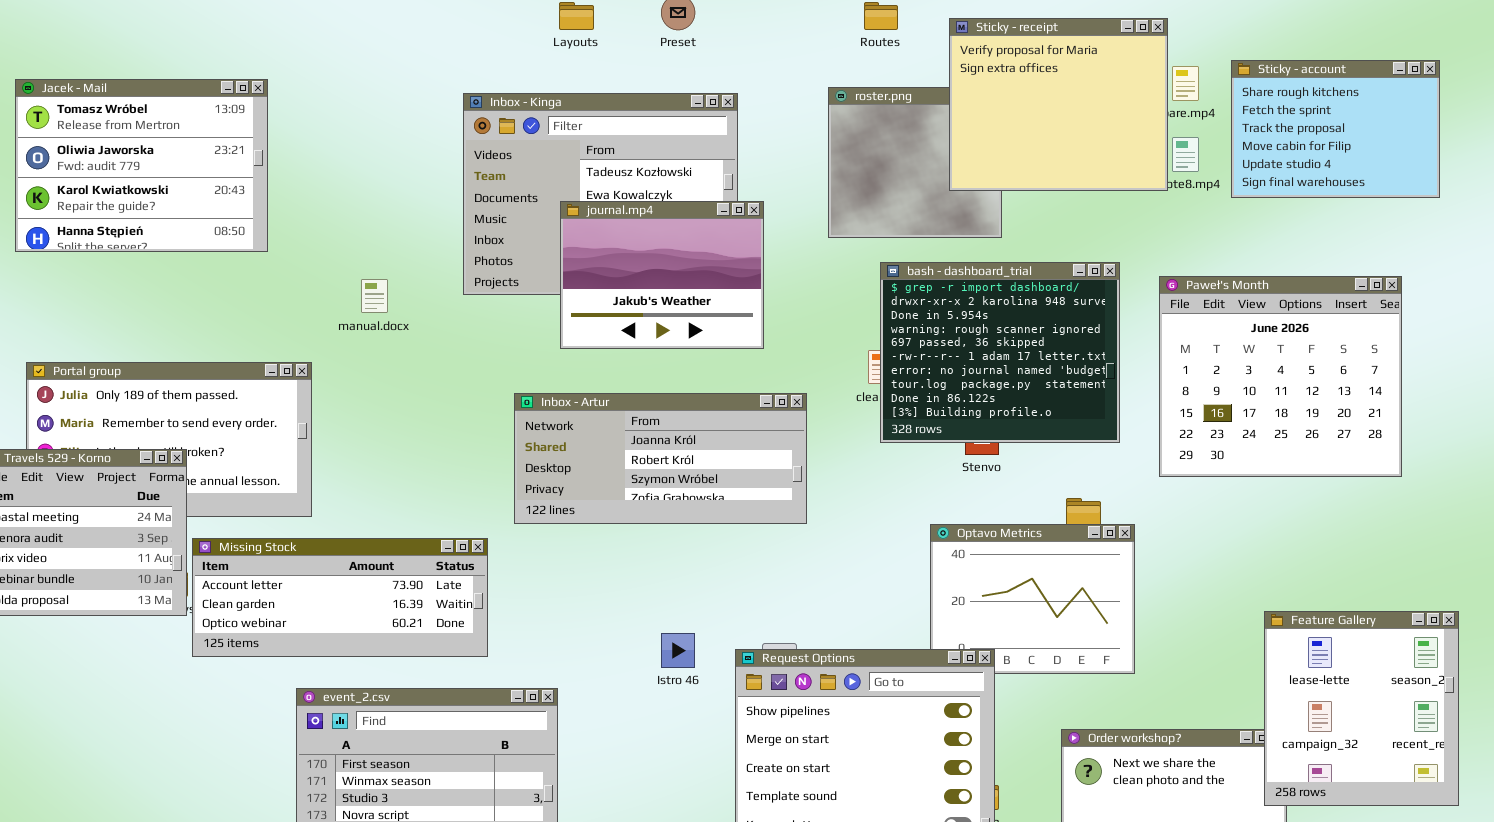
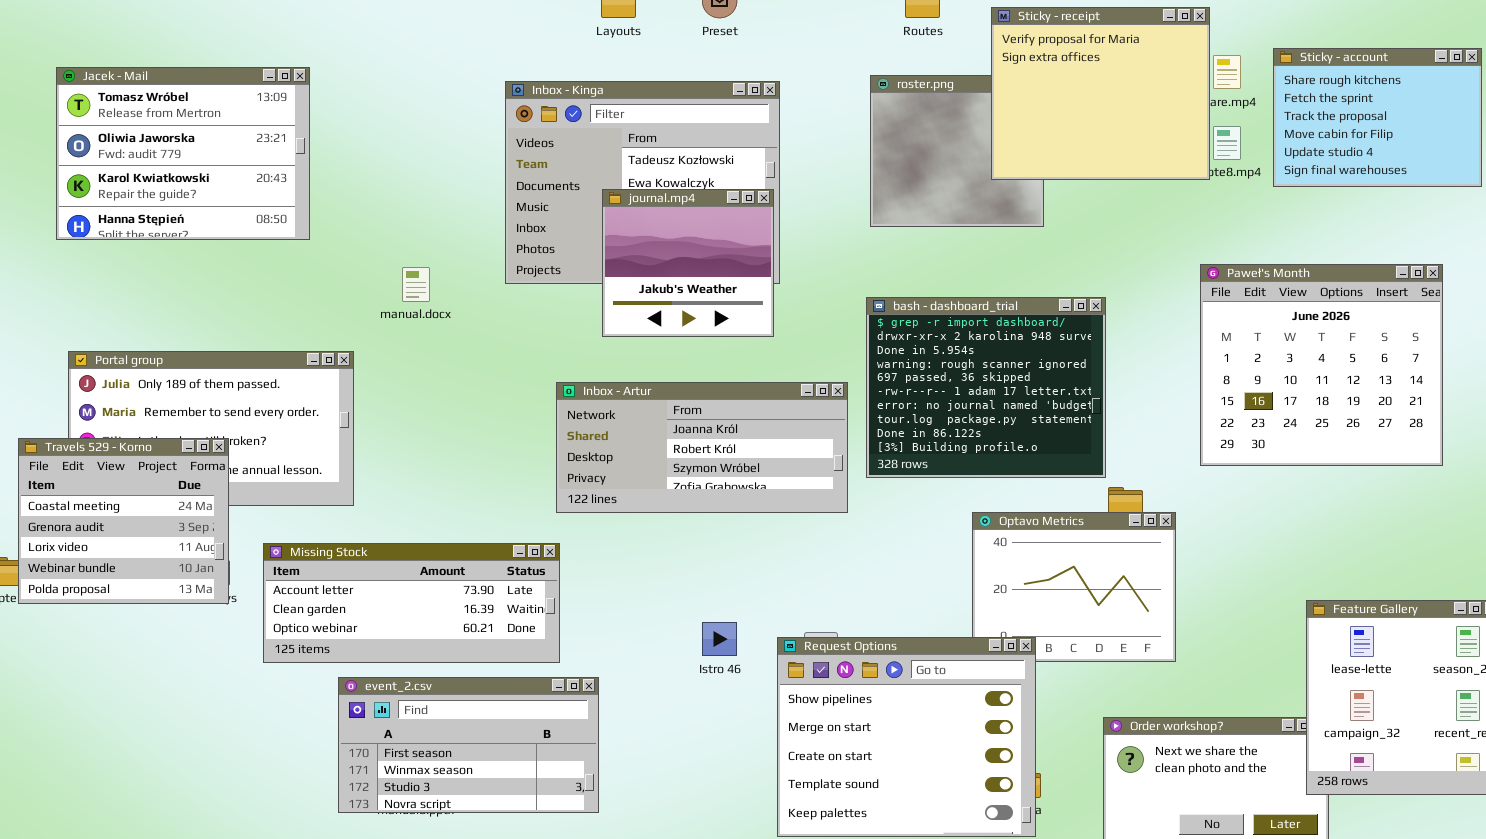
journal.mp4: [560,201,764,349] -> [602,189,774,337], resized
bash - dashboard_trial: [880,262,1120,443] -> [866,297,1106,478], moved
Missing Stock: [192,538,488,657] -> [263,543,560,663], moved

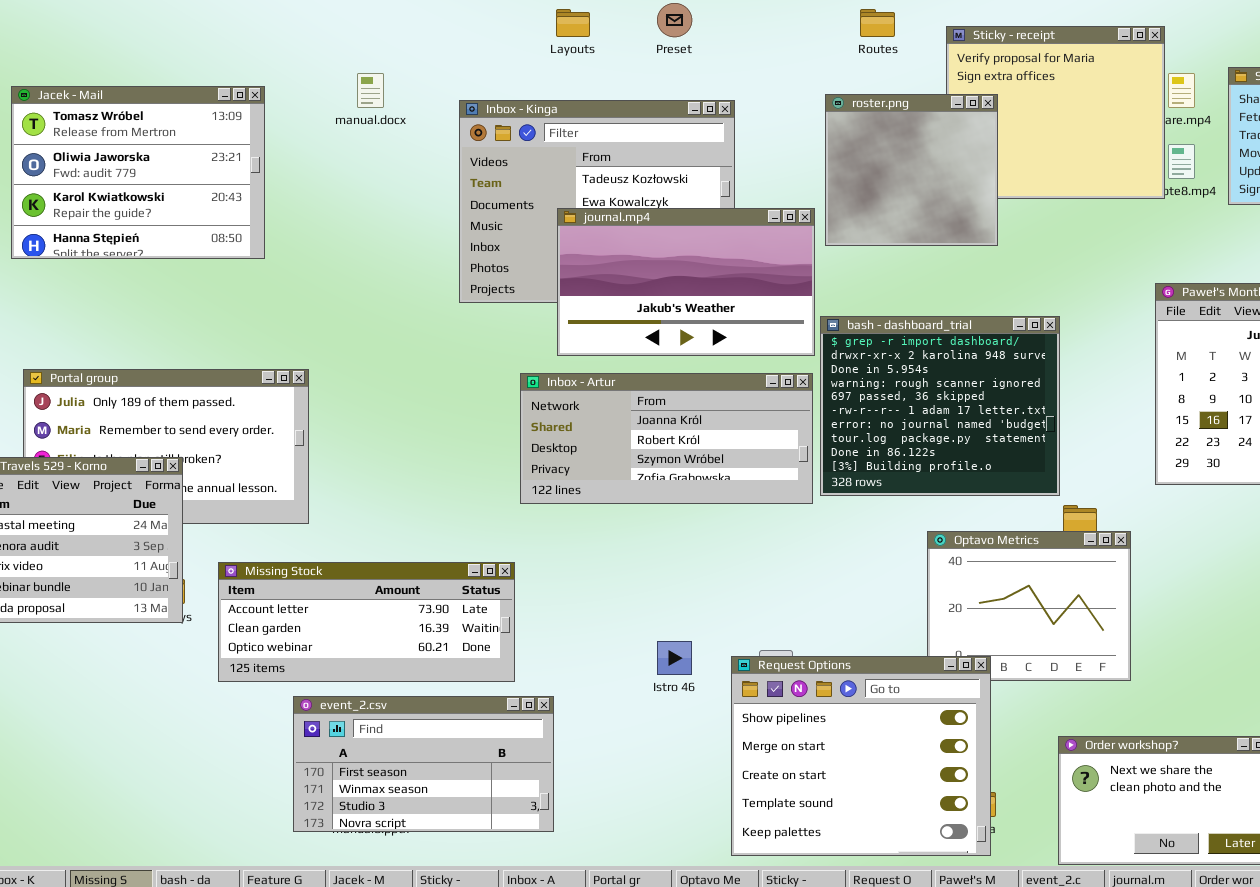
roster.png: [870,75,1044,227] -> [825,94,998,246], raised
journal.mp4: [602,189,774,337] -> [557,208,815,356], resized
manual.docx: [402,267,430,302] -> [357,73,384,108], moved
Inbox - Artur: [556,382,848,513] -> [520,373,813,504], moved

